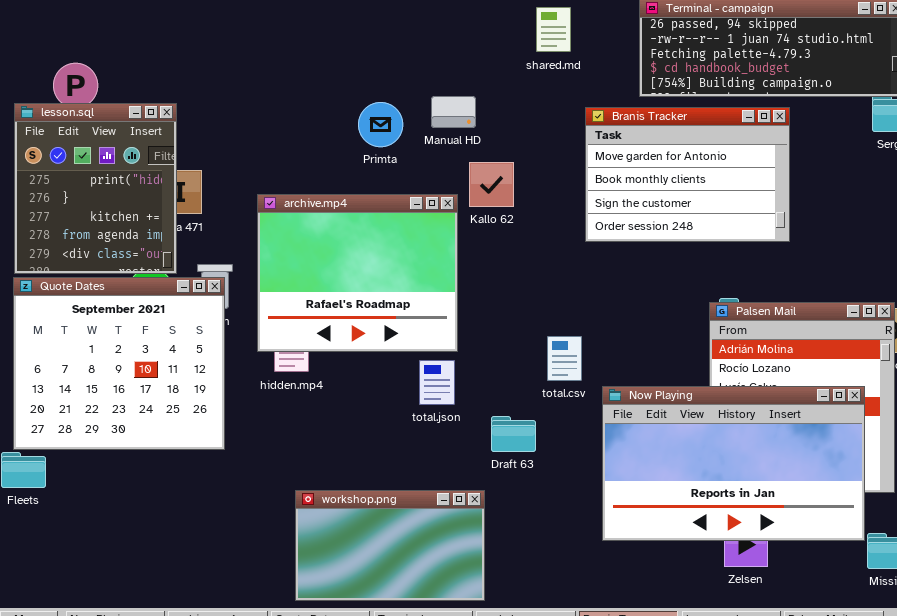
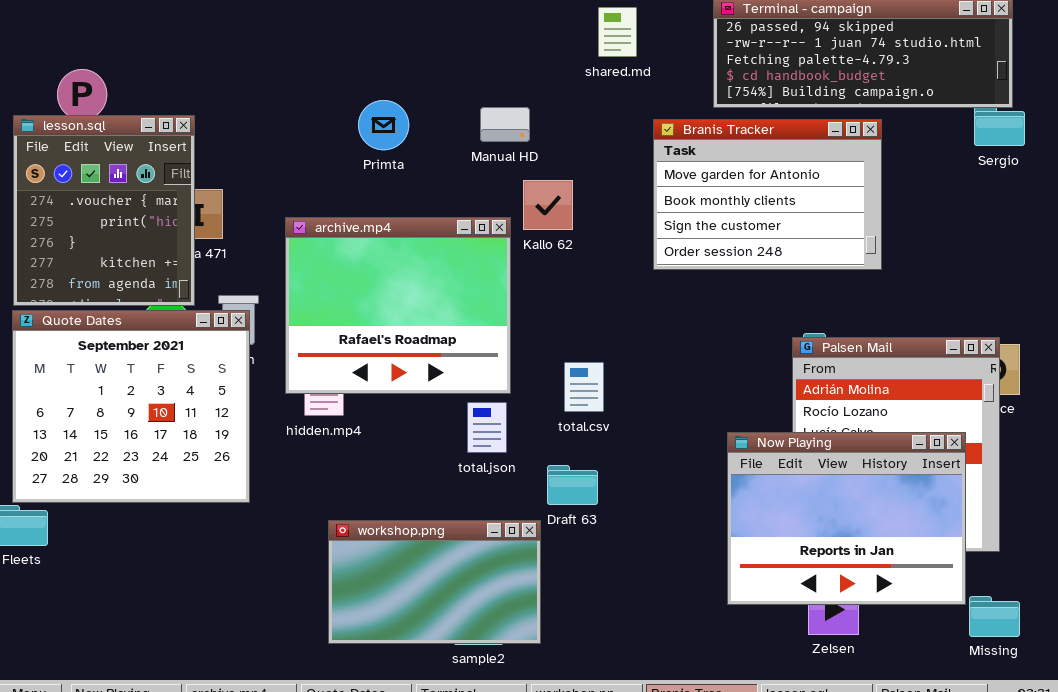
Primta: [358,102,403,147] -> [358,100,409,150], moved
lesson.sql: [14,103,177,274] -> [13,115,195,306], scrolled up 1 row
total.csv: [547,336,582,381] -> [564,362,604,412], moved
Now Playing: [602,386,865,541] -> [727,432,966,605], resized
workshop.png: [295,490,485,601] -> [328,520,541,644], moved

